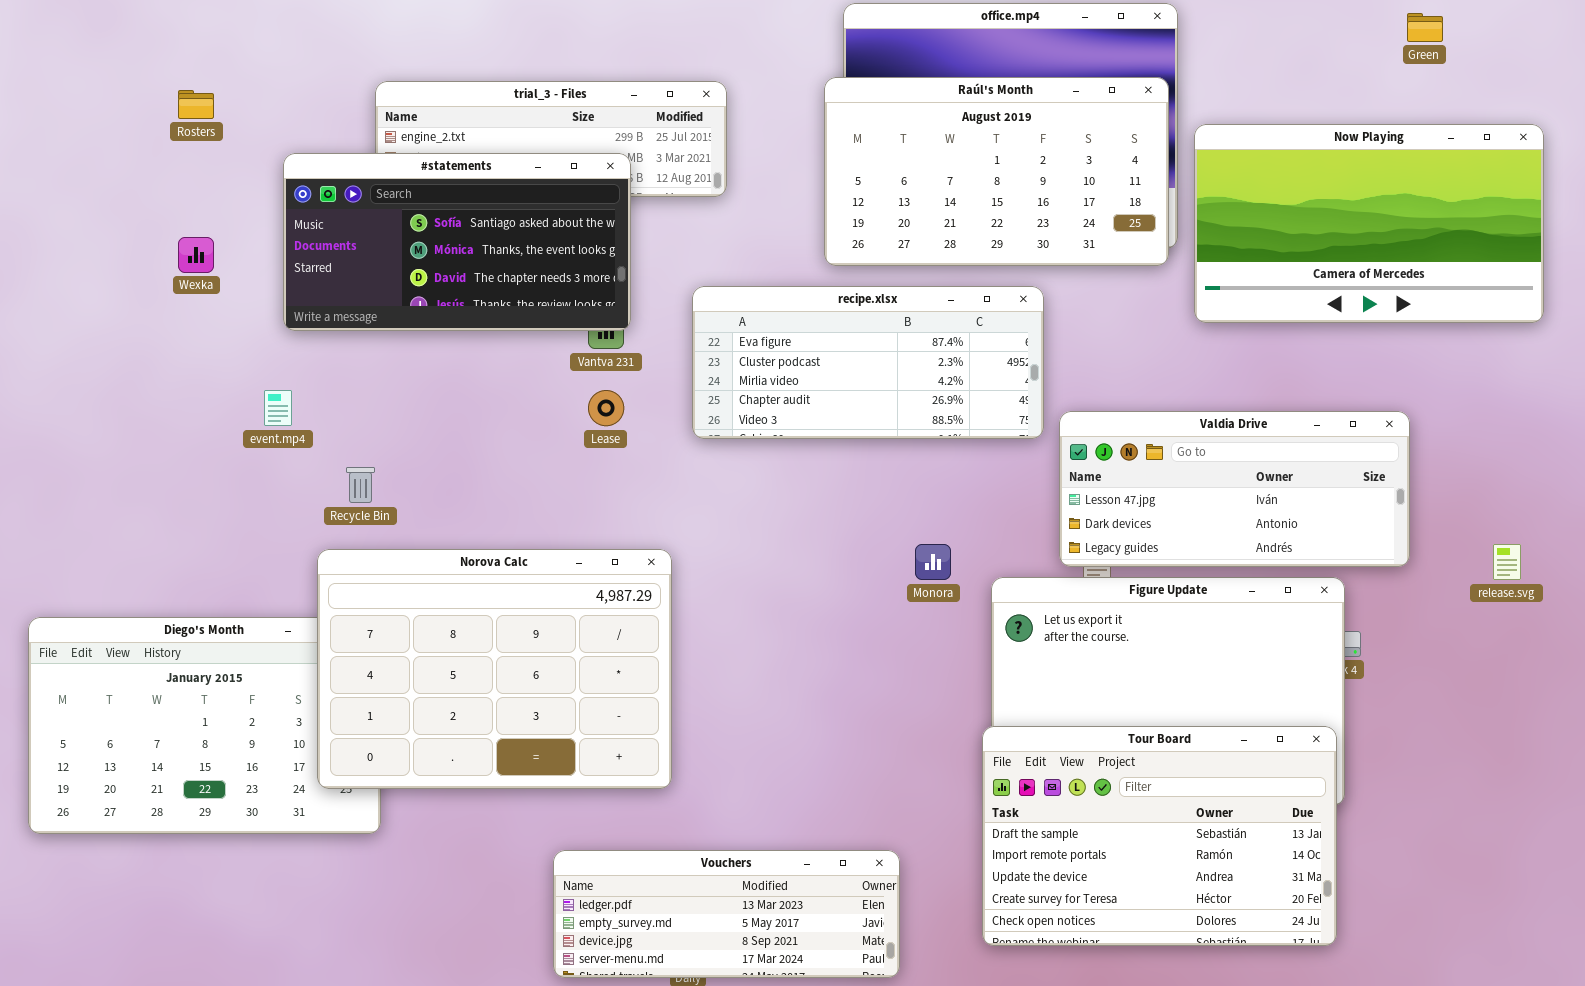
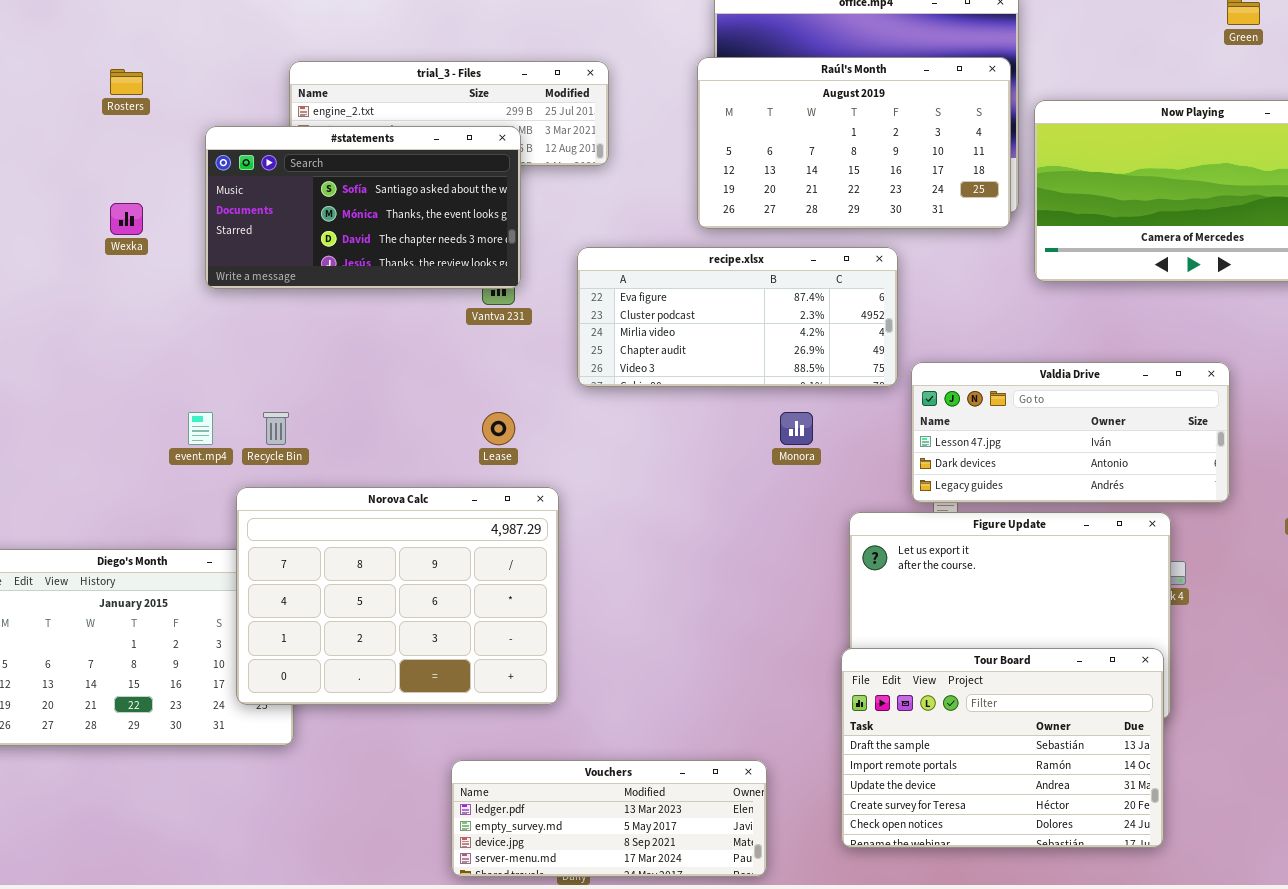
event.mp4: [264,390,292,426] -> [188,412,213,445], moved
Lease: [588,390,624,426] -> [482,412,515,445], moved
Monora: [915,544,951,580] -> [780,412,813,445], moved

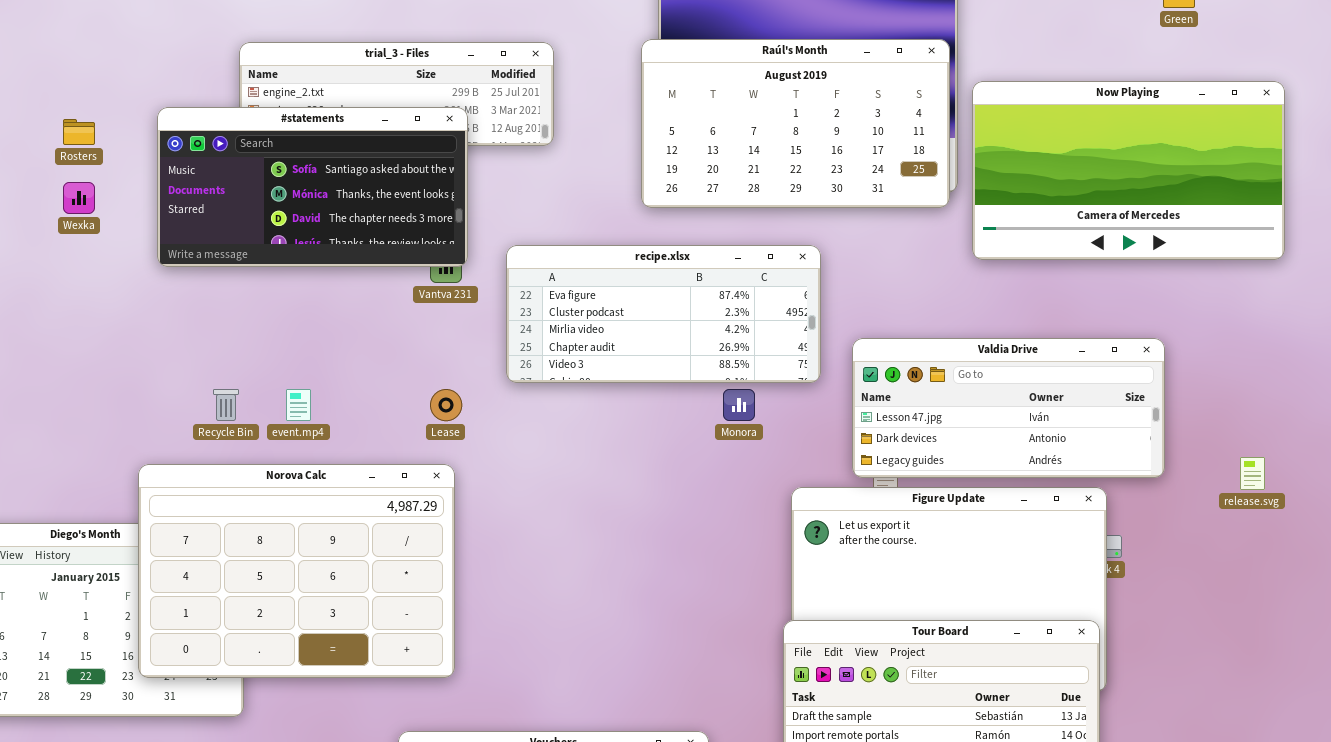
Rosters: [110,69,143,95] -> [63,119,95,145], moved
recipe.xlsx: [577,247,898,387] -> [506,245,821,383], moved
event.mp4: [188,412,213,445] -> [286,389,311,421], moved
Norova Calc: [236,487,559,705] -> [138,464,455,678], moved

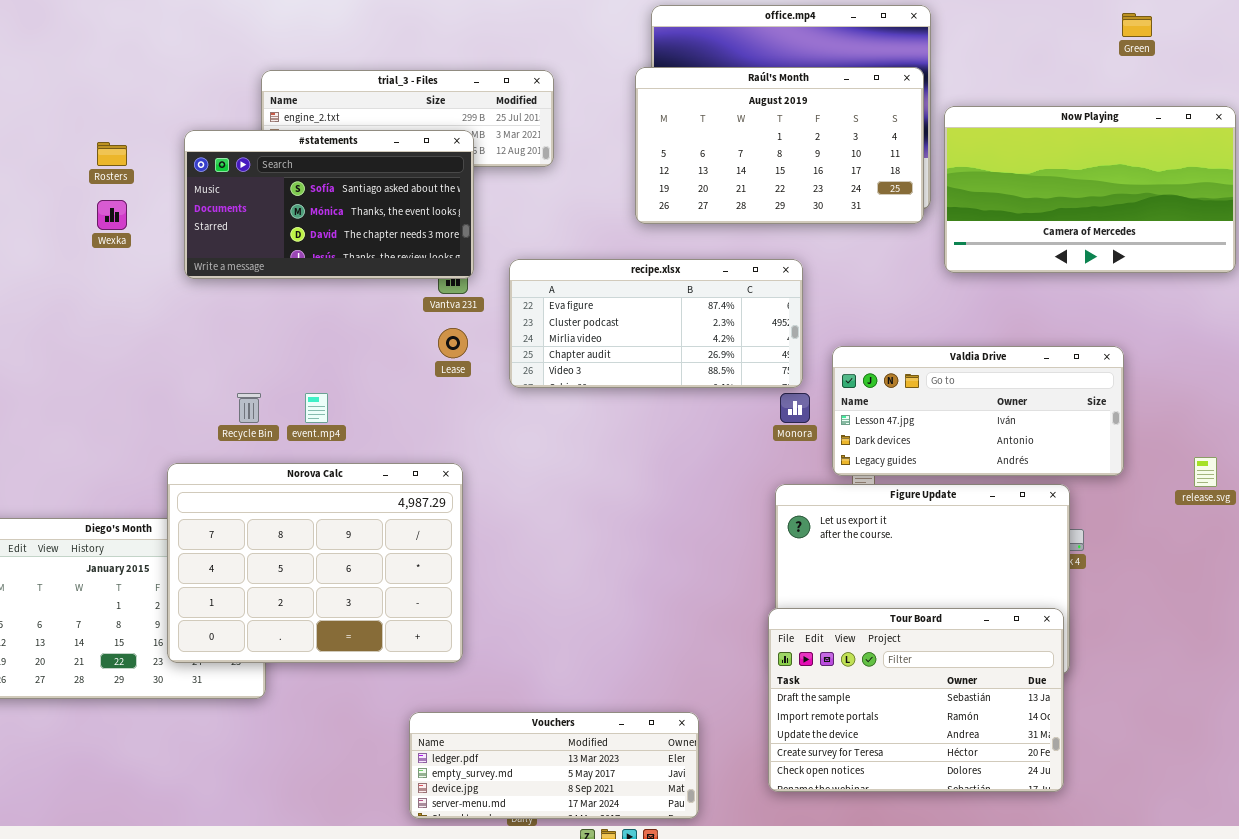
Lease: [430,389,462,421] -> [438,328,468,358], moved
Monora: [723,389,755,421] -> [780,393,810,423], moved

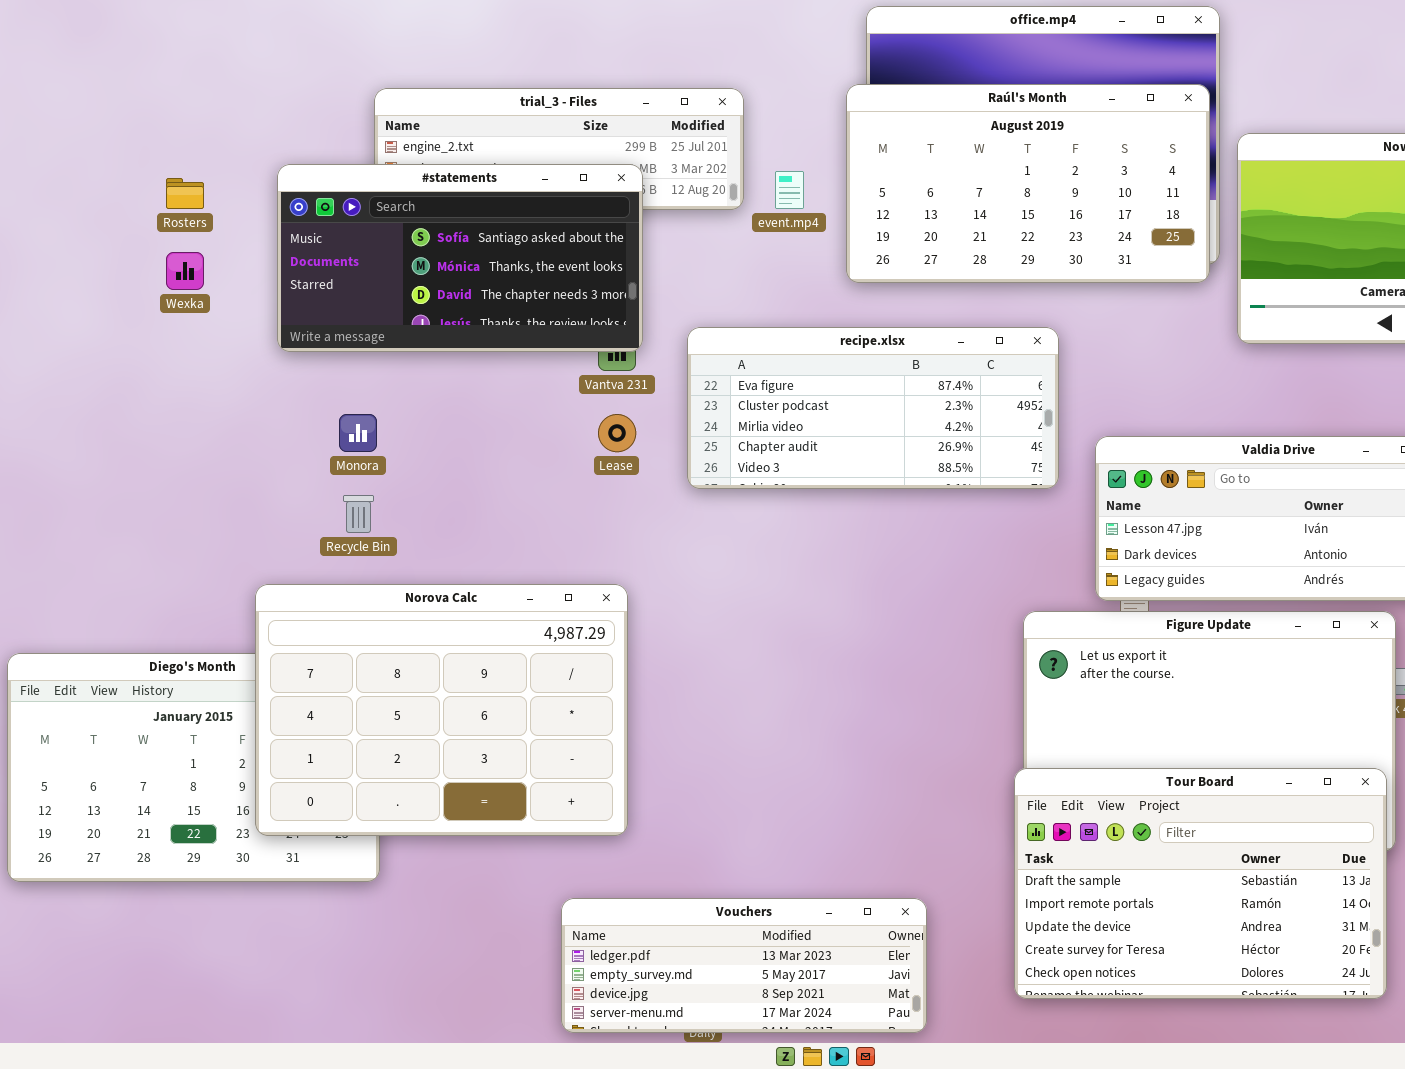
event.mp4: [305,393,328,423] -> [775,171,804,209], moved
Monora: [780,393,810,423] -> [339,414,377,452], moved

